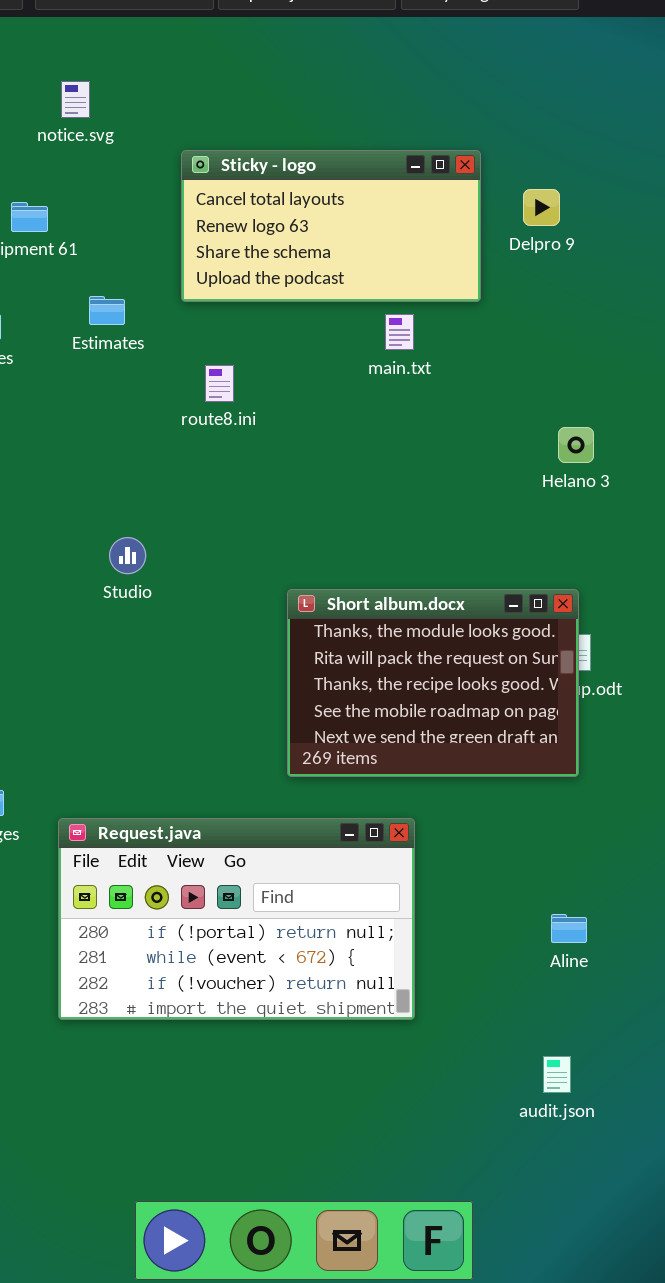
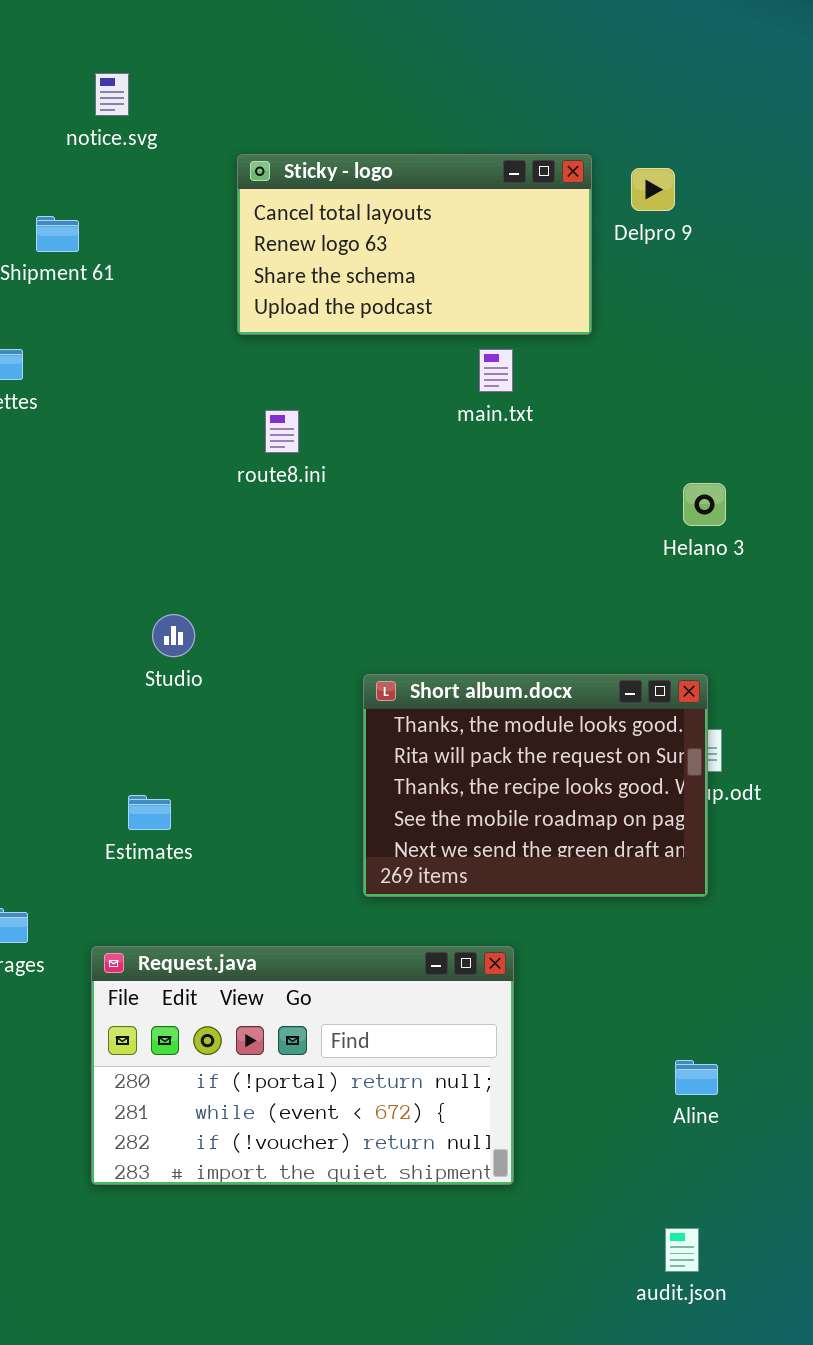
Delpro 9: [523,189,560,226] -> [631,168,675,211], moved
Estimates: [89,296,125,325] -> [128,795,171,830], moved

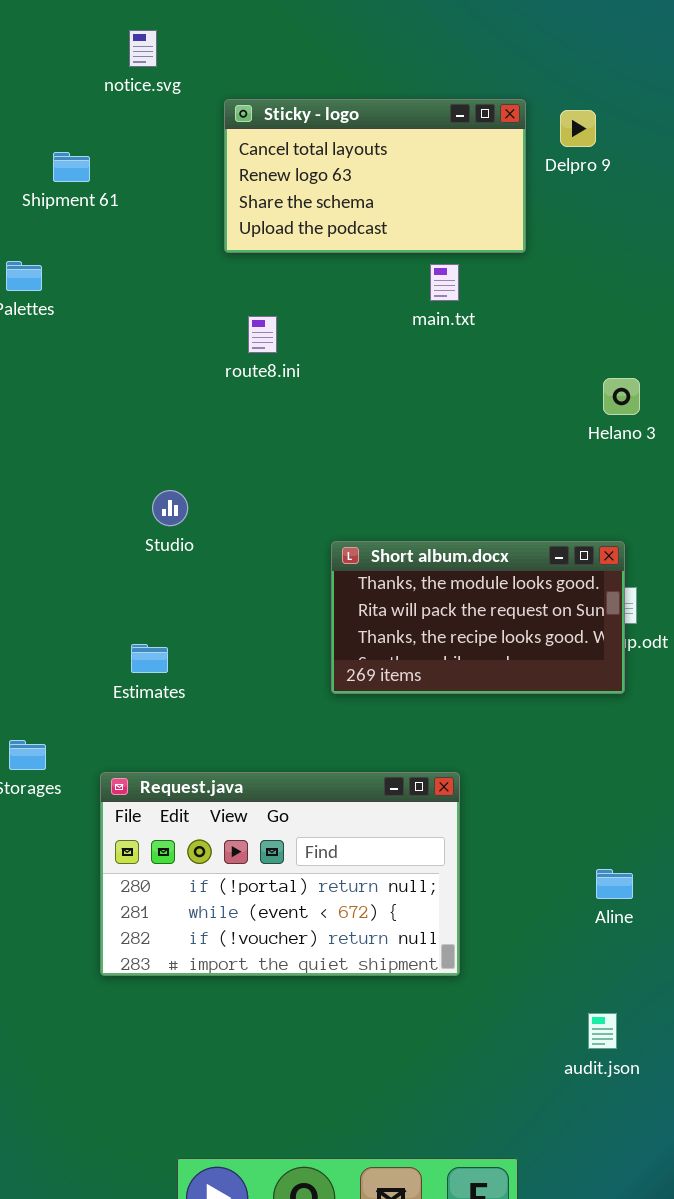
notice.svg: [95,73,129,116] -> [129,30,157,67], moved
Short album.docx: [363,674,708,897] -> [331,541,625,694], resized

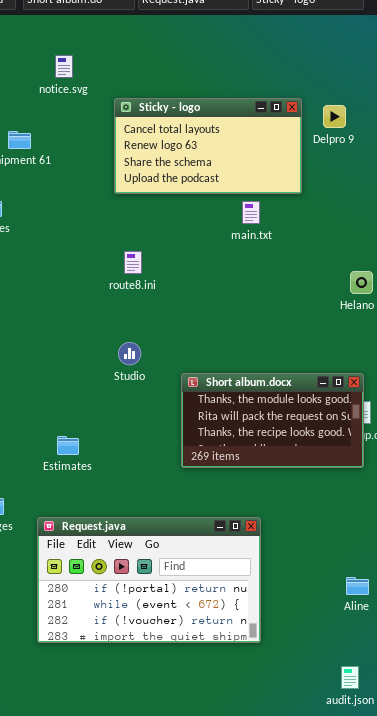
route8.ini: [248,316,277,353] -> [124,251,142,274], moved
Studio: [152,490,188,526] -> [118,342,141,365], moved

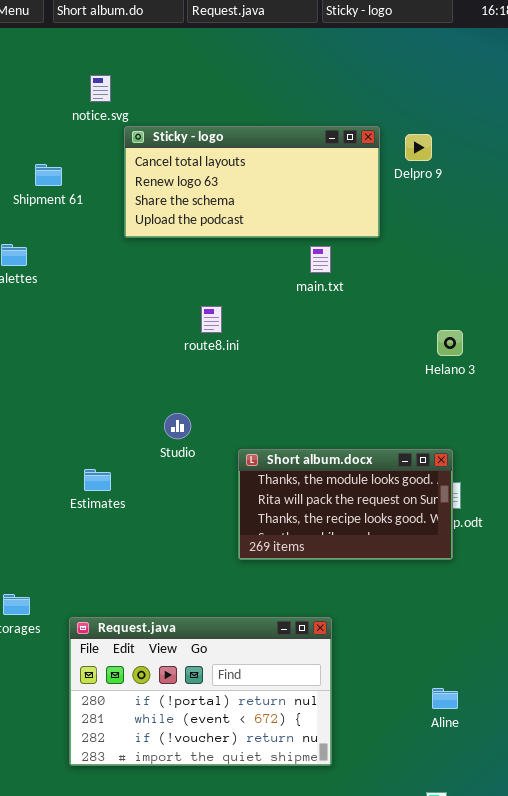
Sticky - logo: [114,98,302,194] -> [124,126,380,238], resized
route8.ini: [124,251,142,274] -> [201,306,222,333], moved
Estimates: [57,436,79,455] -> [84,469,111,491], moved

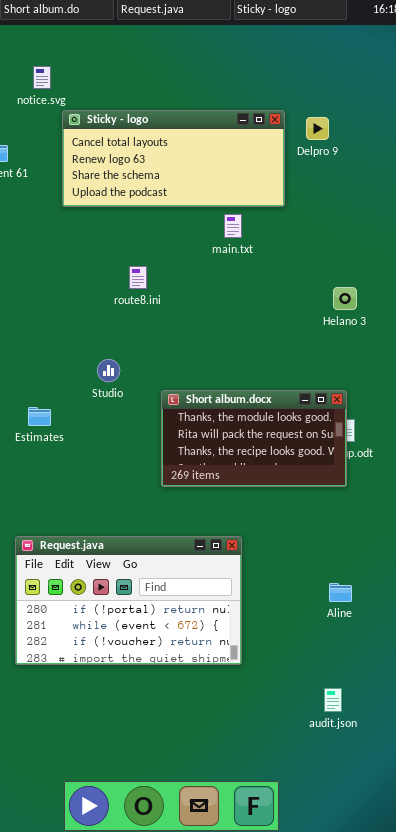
Aline: [432,688,458,709] -> [329,583,352,602], moved

